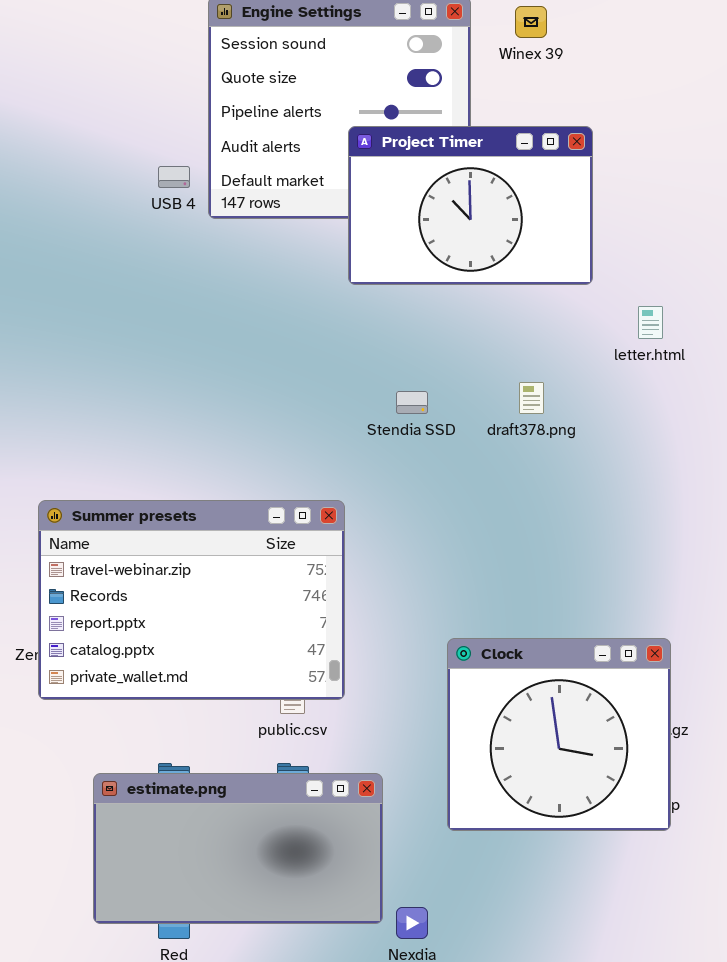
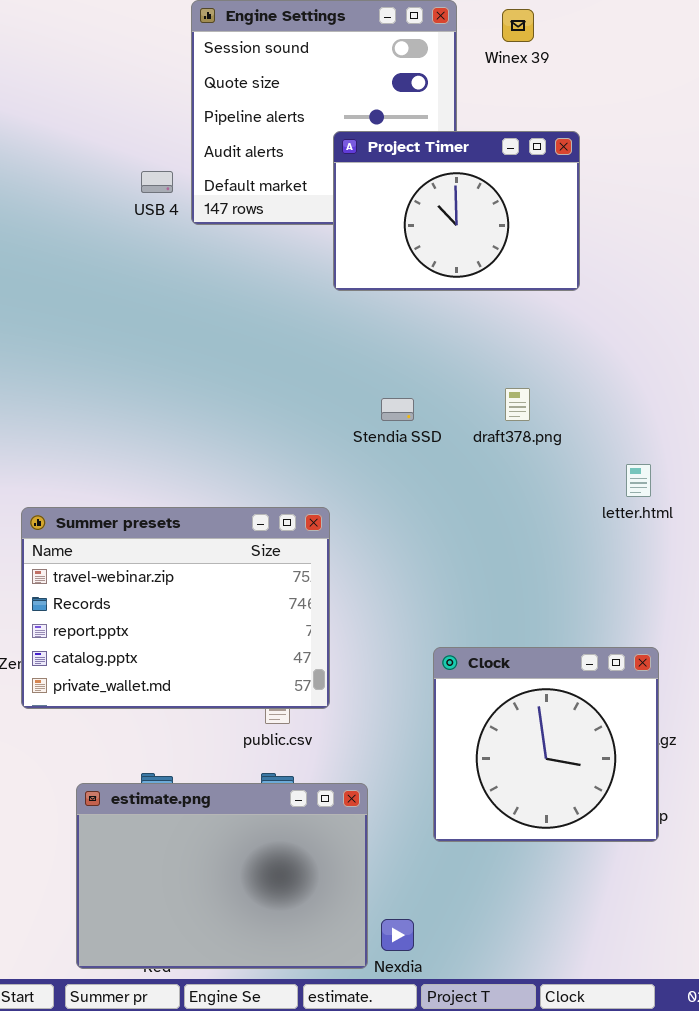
letter.html: [638,306,663,339] -> [626,464,651,497], moved
estimate.png: [93,773,383,924] -> [76,783,368,969], resized

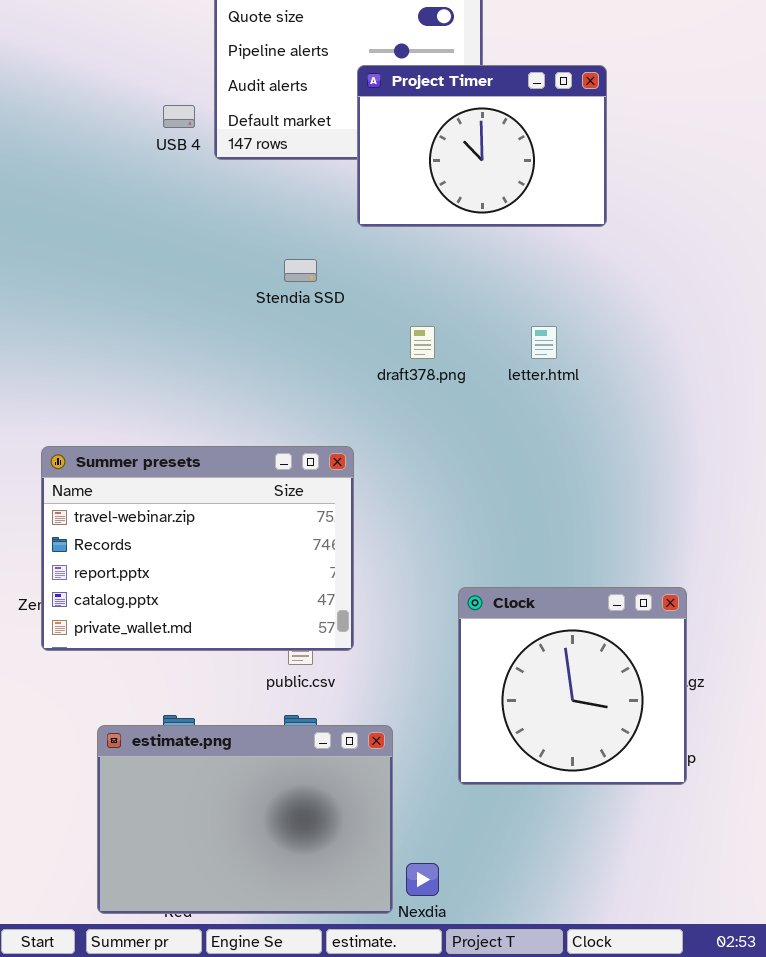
draft378.png: [505,388,530,421] -> [410,326,435,359], moved
Stendia SSD: [381,398,414,421] -> [284,259,317,282], moved
letter.html: [626,464,651,497] -> [531,326,557,359], moved

